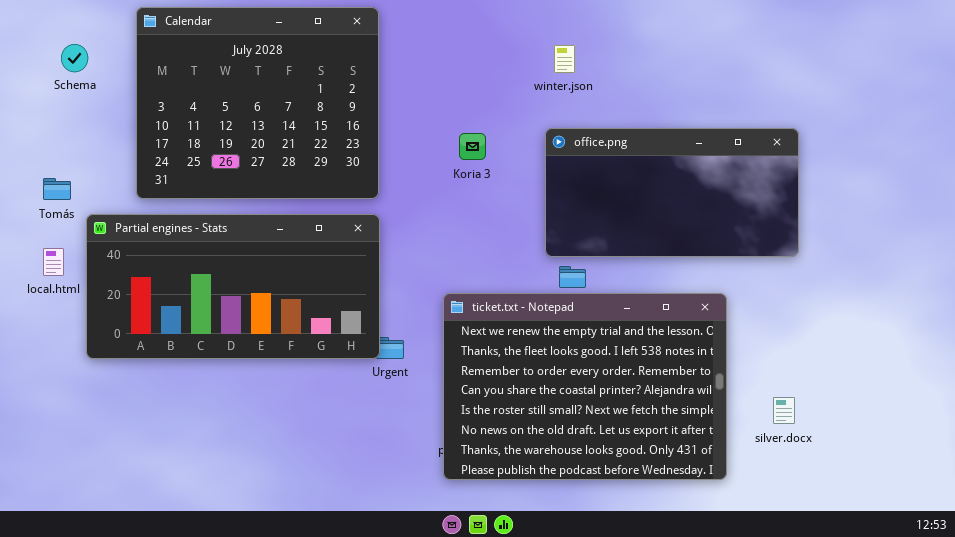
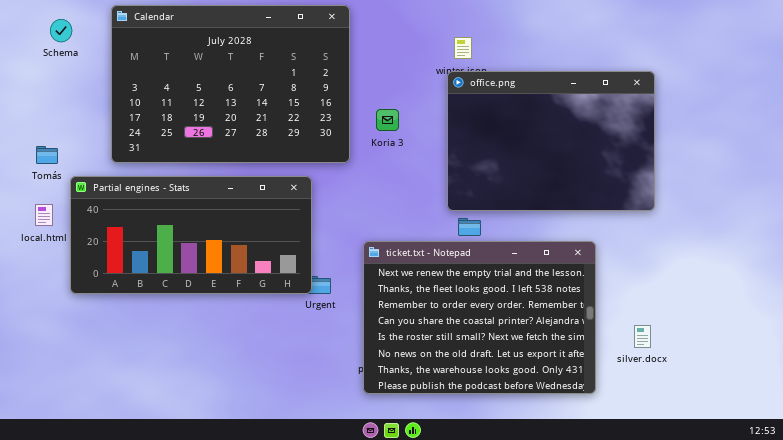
Calendar: [136,7,379,199] -> [111,5,350,163], resized
Schema: [61,44,88,72] -> [50,19,72,42], moved
office.png: [545,128,799,257] -> [447,71,655,211], resized

